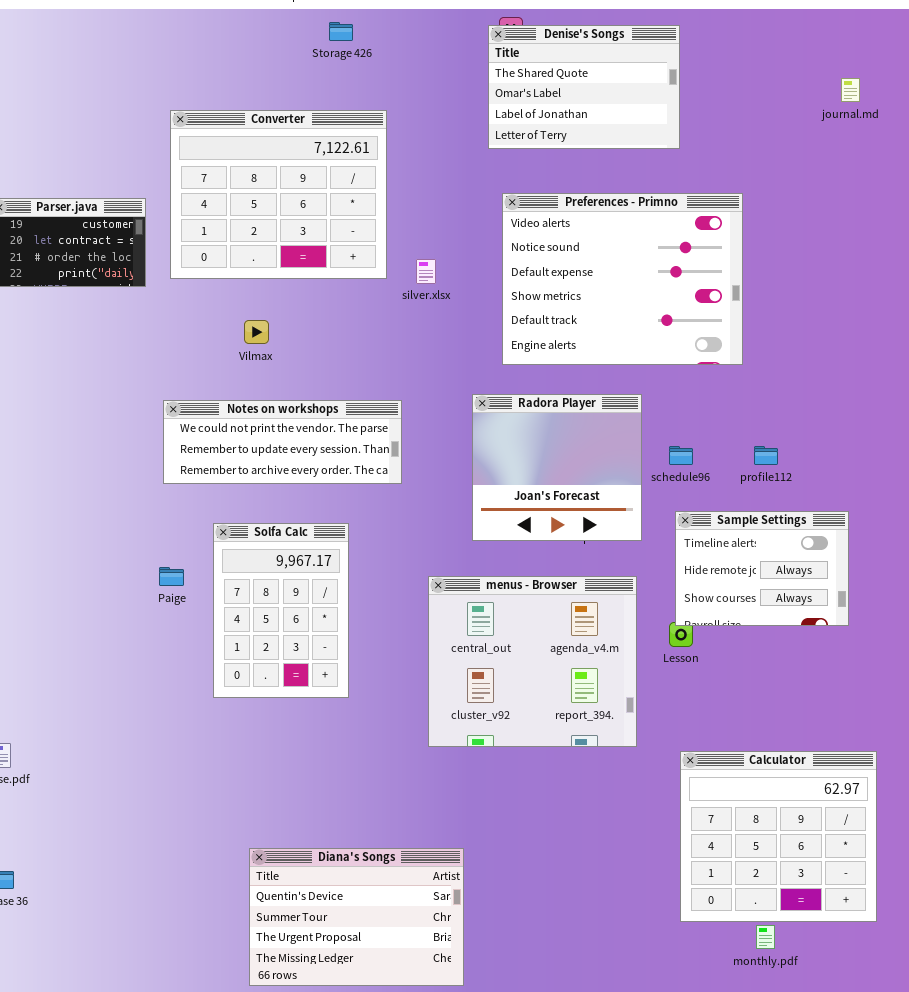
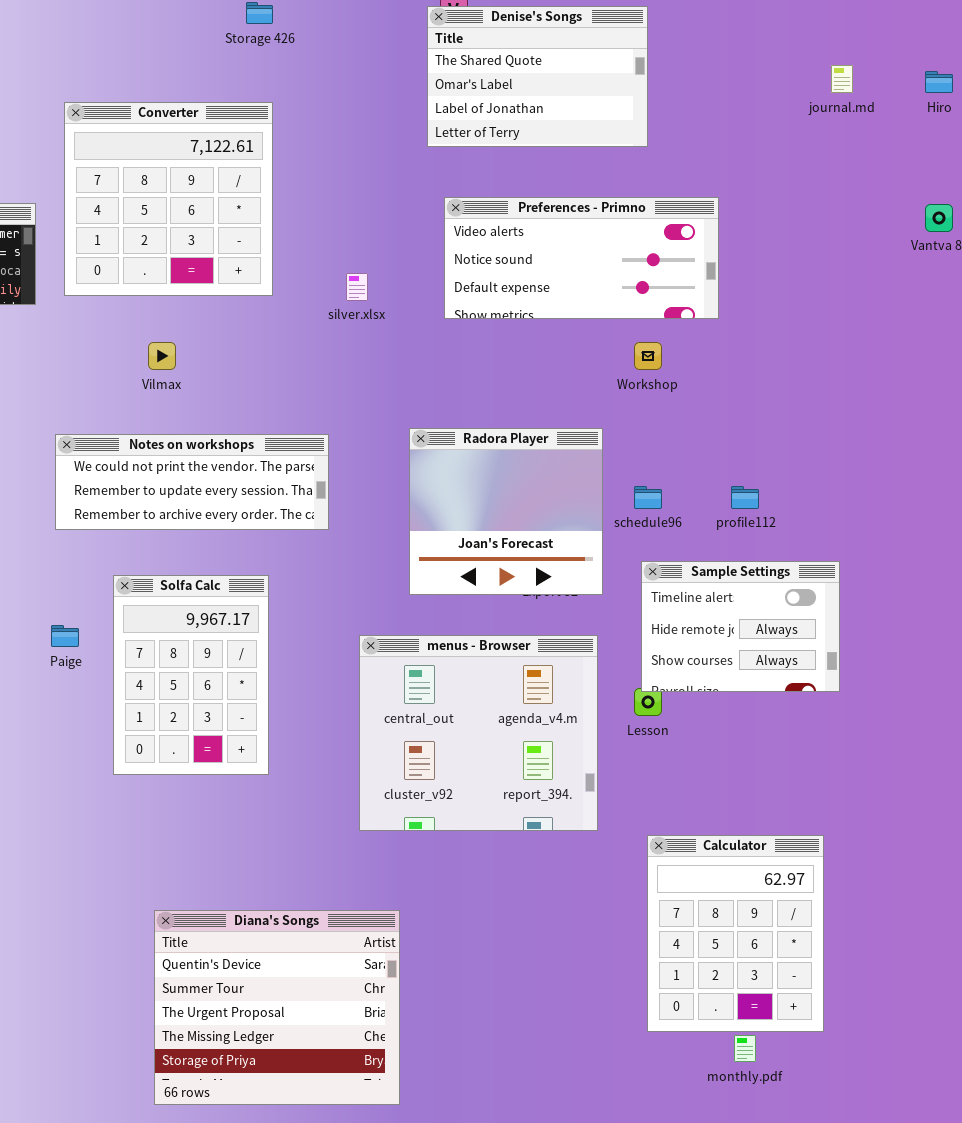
Converter: [170,110,387,279] -> [64,102,273,296], resized
Preferences - Primno: [502,193,743,365] -> [444,197,719,319], resized
Calculator: [680,751,877,922] -> [647,835,824,1032], resized
Diana's Songs: [249,848,464,986] -> [154,910,400,1105], resized

